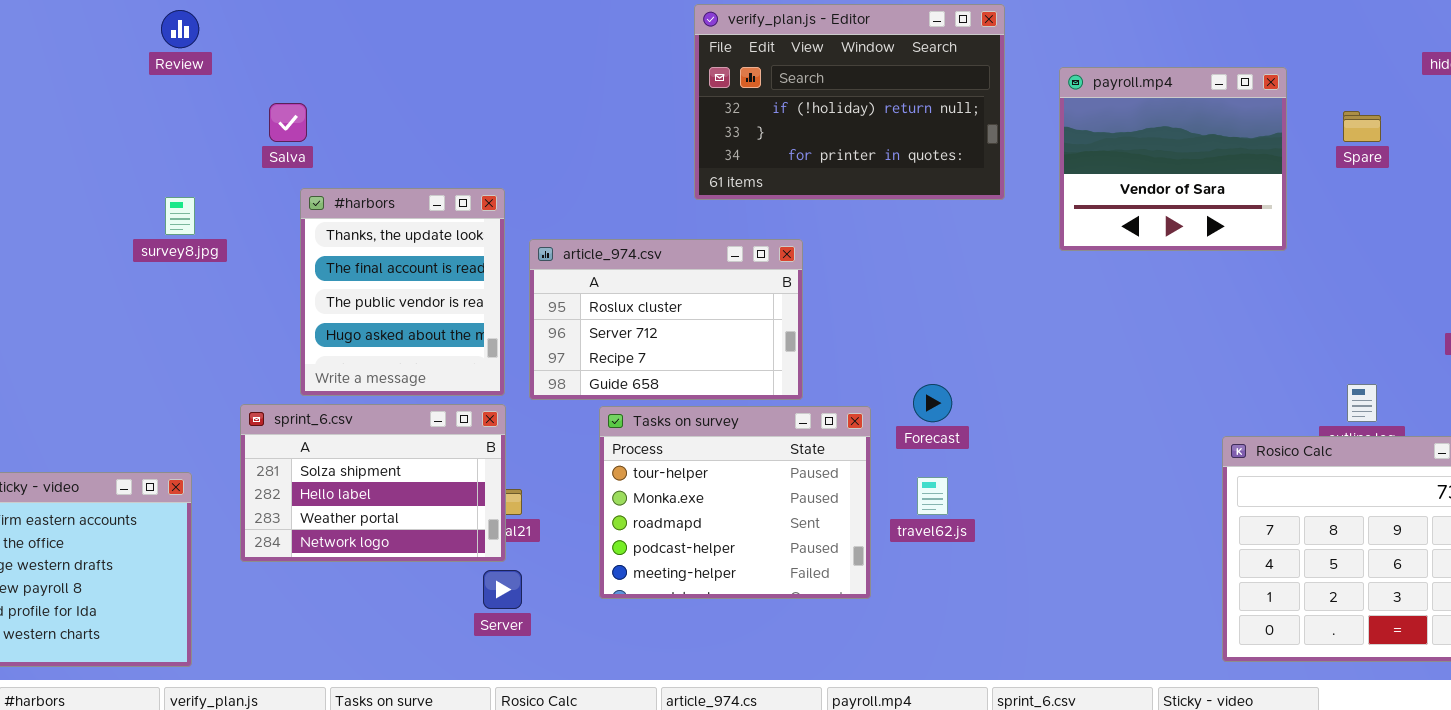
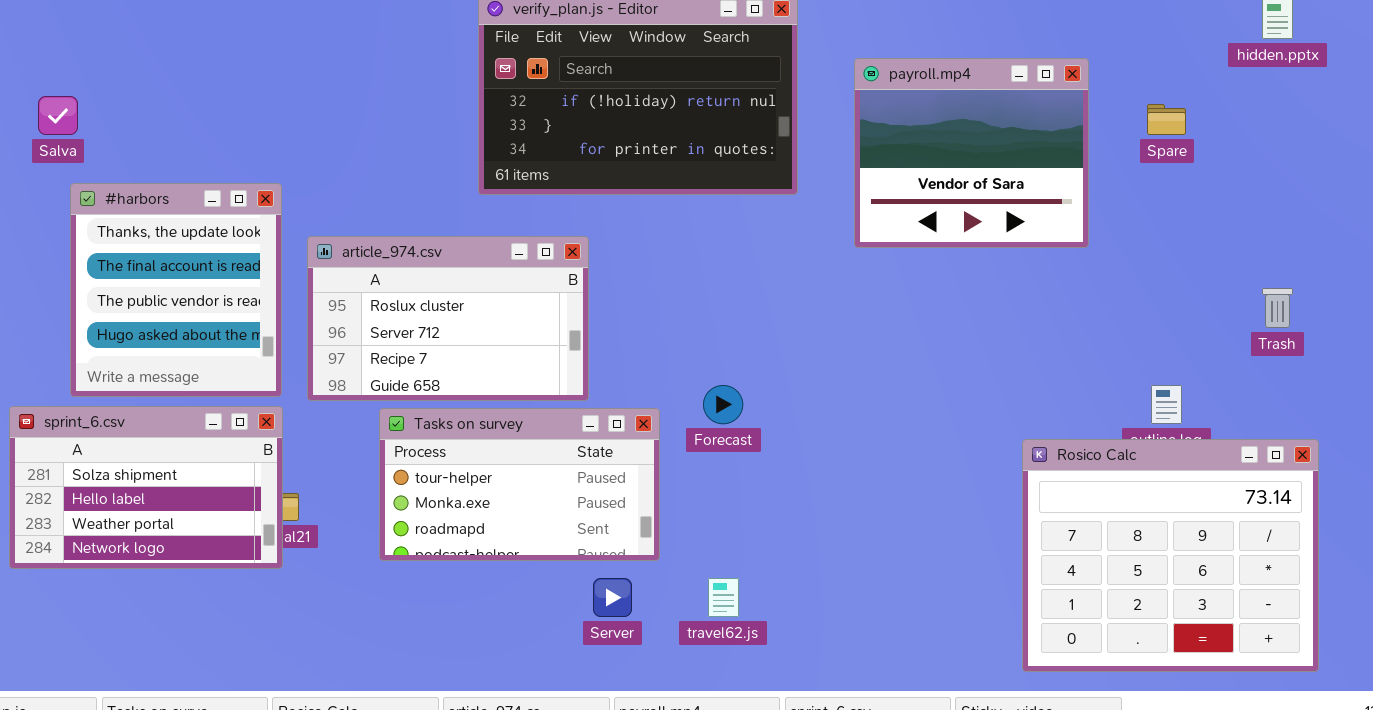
Tasks on survey: [599,406,871,599] -> [379,408,660,561], resized
travel62.js: [917,477,948,515] -> [708,578,739,617], moved
Server: [483,570,522,609] -> [593,578,632,617], moved

